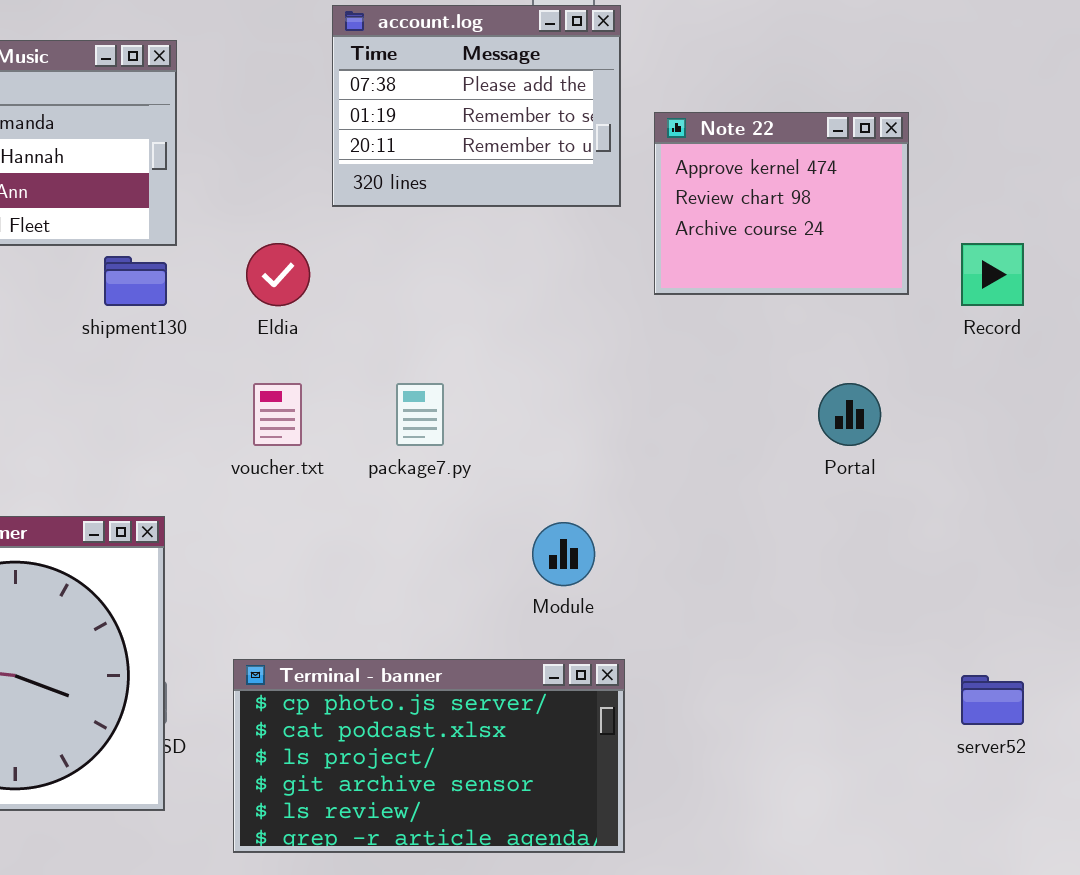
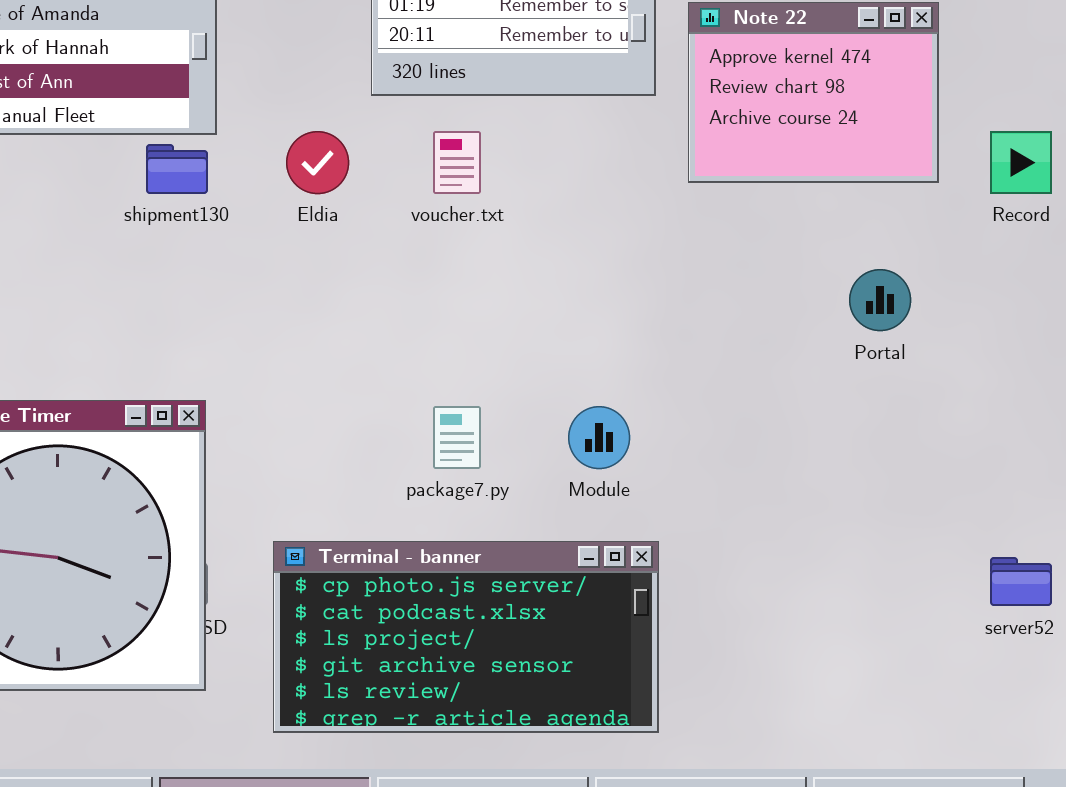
voucher.txt: [253,383,302,446] -> [433,131,481,194], moved
package7.py: [396,383,444,446] -> [433,406,481,469], moved

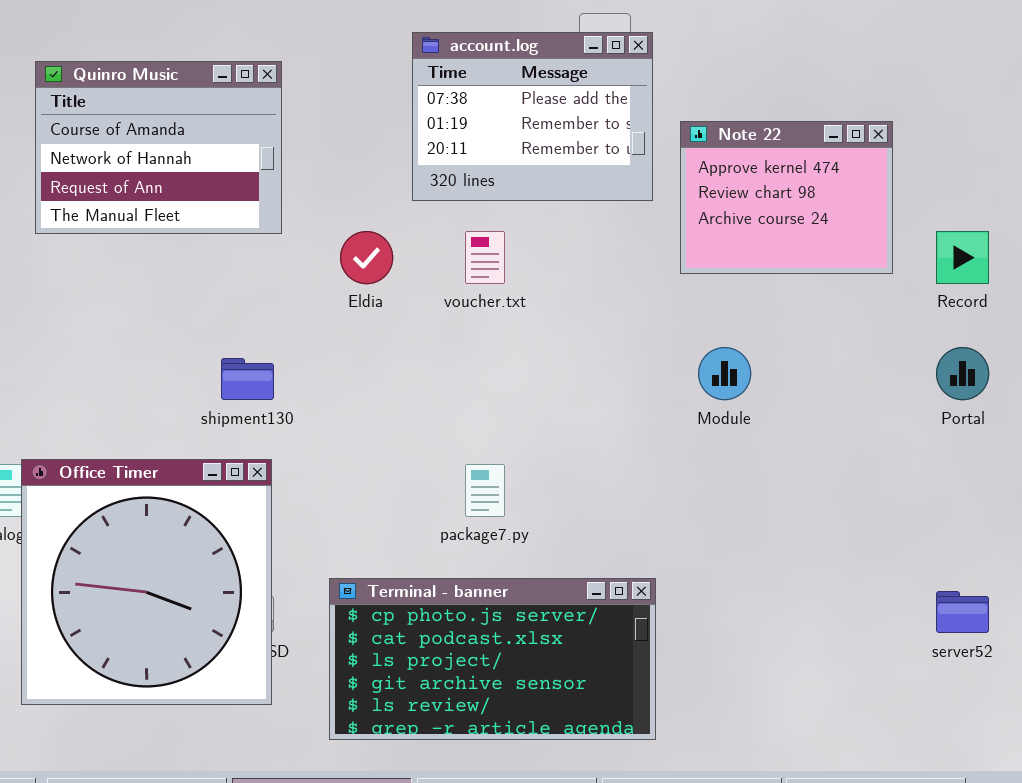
shipment130: [146,144,208,194] -> [221,358,274,400], moved
Portal: [849,269,911,331] -> [936,347,989,400], moved
Module: [568,406,630,469] -> [698,347,751,400], moved

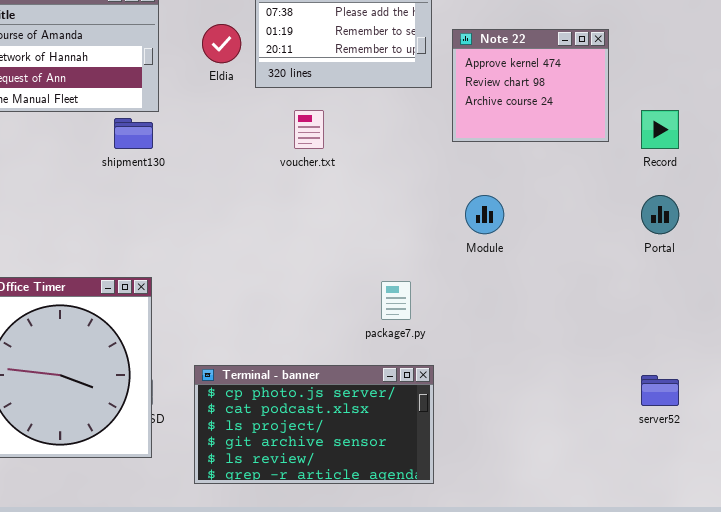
Eldia: [340,231,393,284] -> [202,24,241,63], moved
shipment130: [221,358,274,400] -> [114,118,153,149], moved
package7.py: [465,464,505,517] -> [381,281,411,320], moved

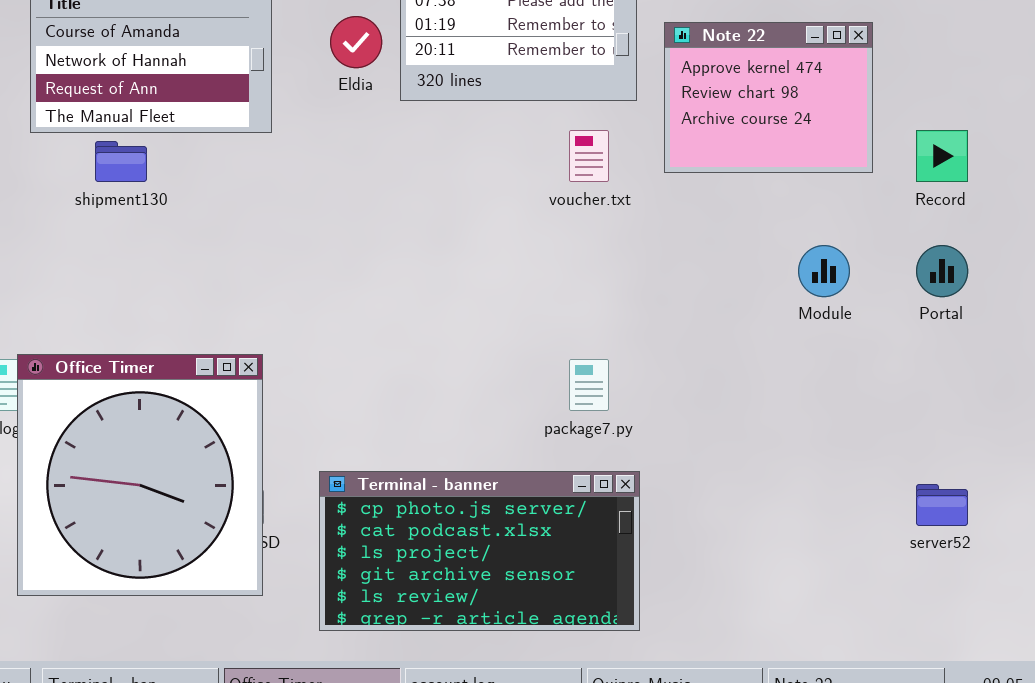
voucher.txt: [294,110,324,149] -> [569,130,609,182], moved
shipment130: [114,118,153,149] -> [95,141,147,182], moved
Module: [465,195,504,234] -> [798,245,850,297], moved

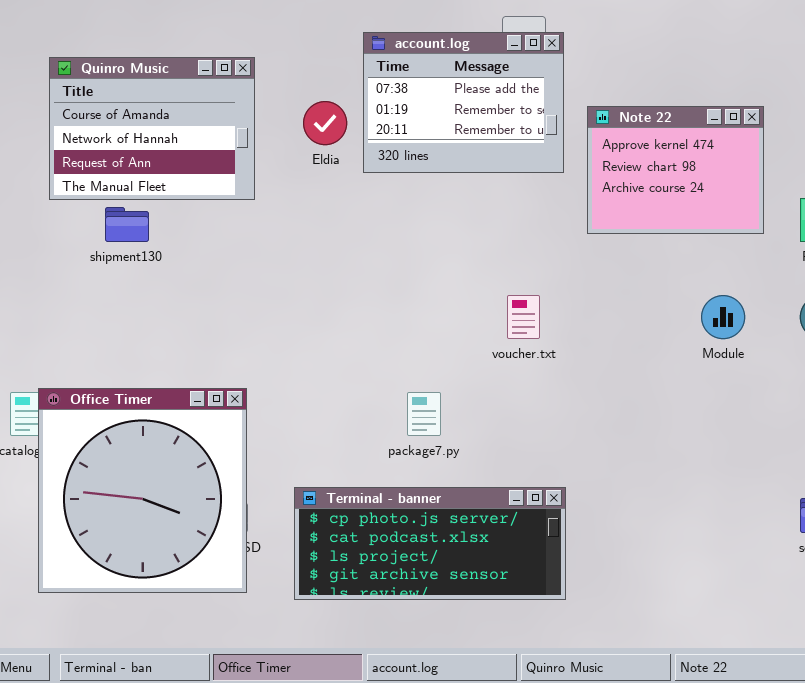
voucher.txt: [569,130,609,182] -> [507,295,540,339], moved
package7.py: [569,359,609,411] -> [407,392,441,436], moved
Terminal - banner: [319,471,640,631] -> [294,487,566,600], resized

